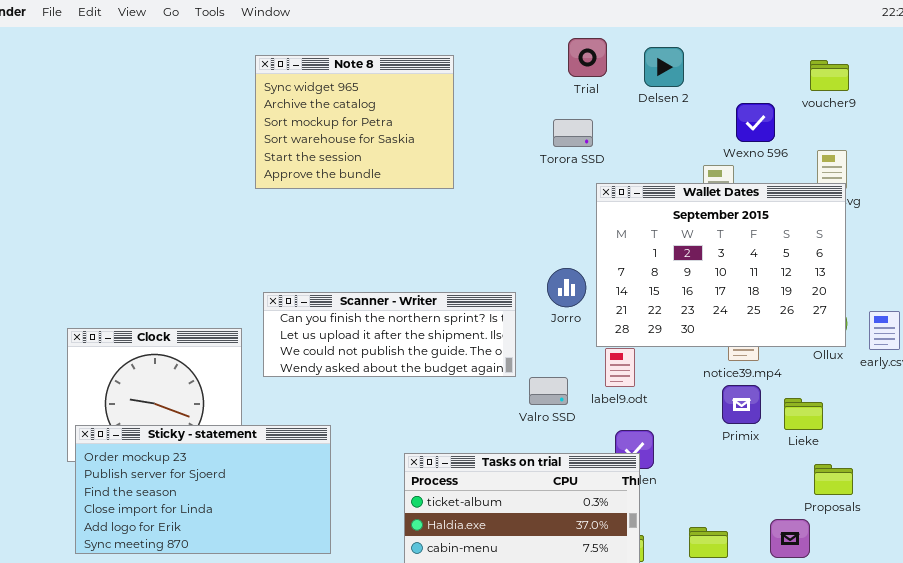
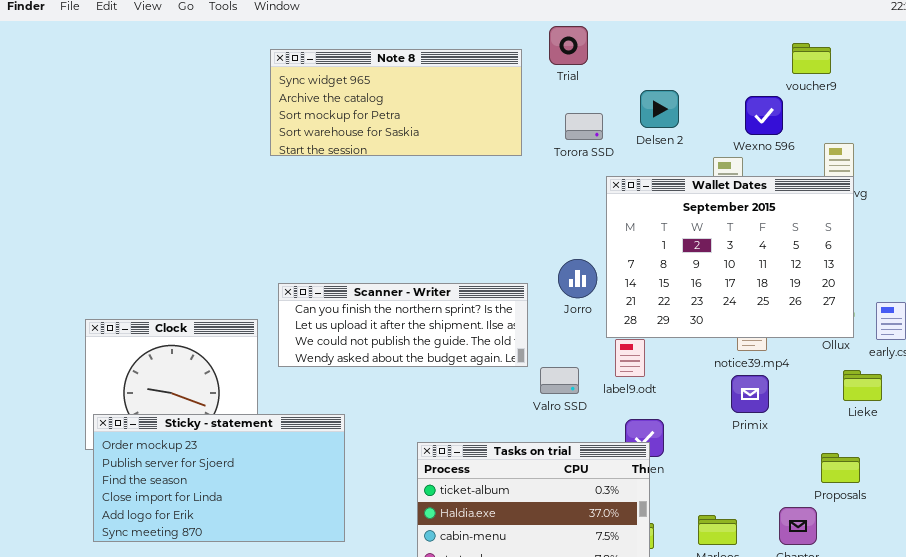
Trial: [568,38,607,77] -> [549,26,588,65], moved
Delsen 2: [644,47,684,87] -> [640,90,679,128], moved
Note 8: [255,55,454,189] -> [270,49,522,156], resized
voucher9: [810,60,849,91] -> [792,43,831,74], moved
Lieke: [784,398,823,430] -> [843,370,882,401], moved

